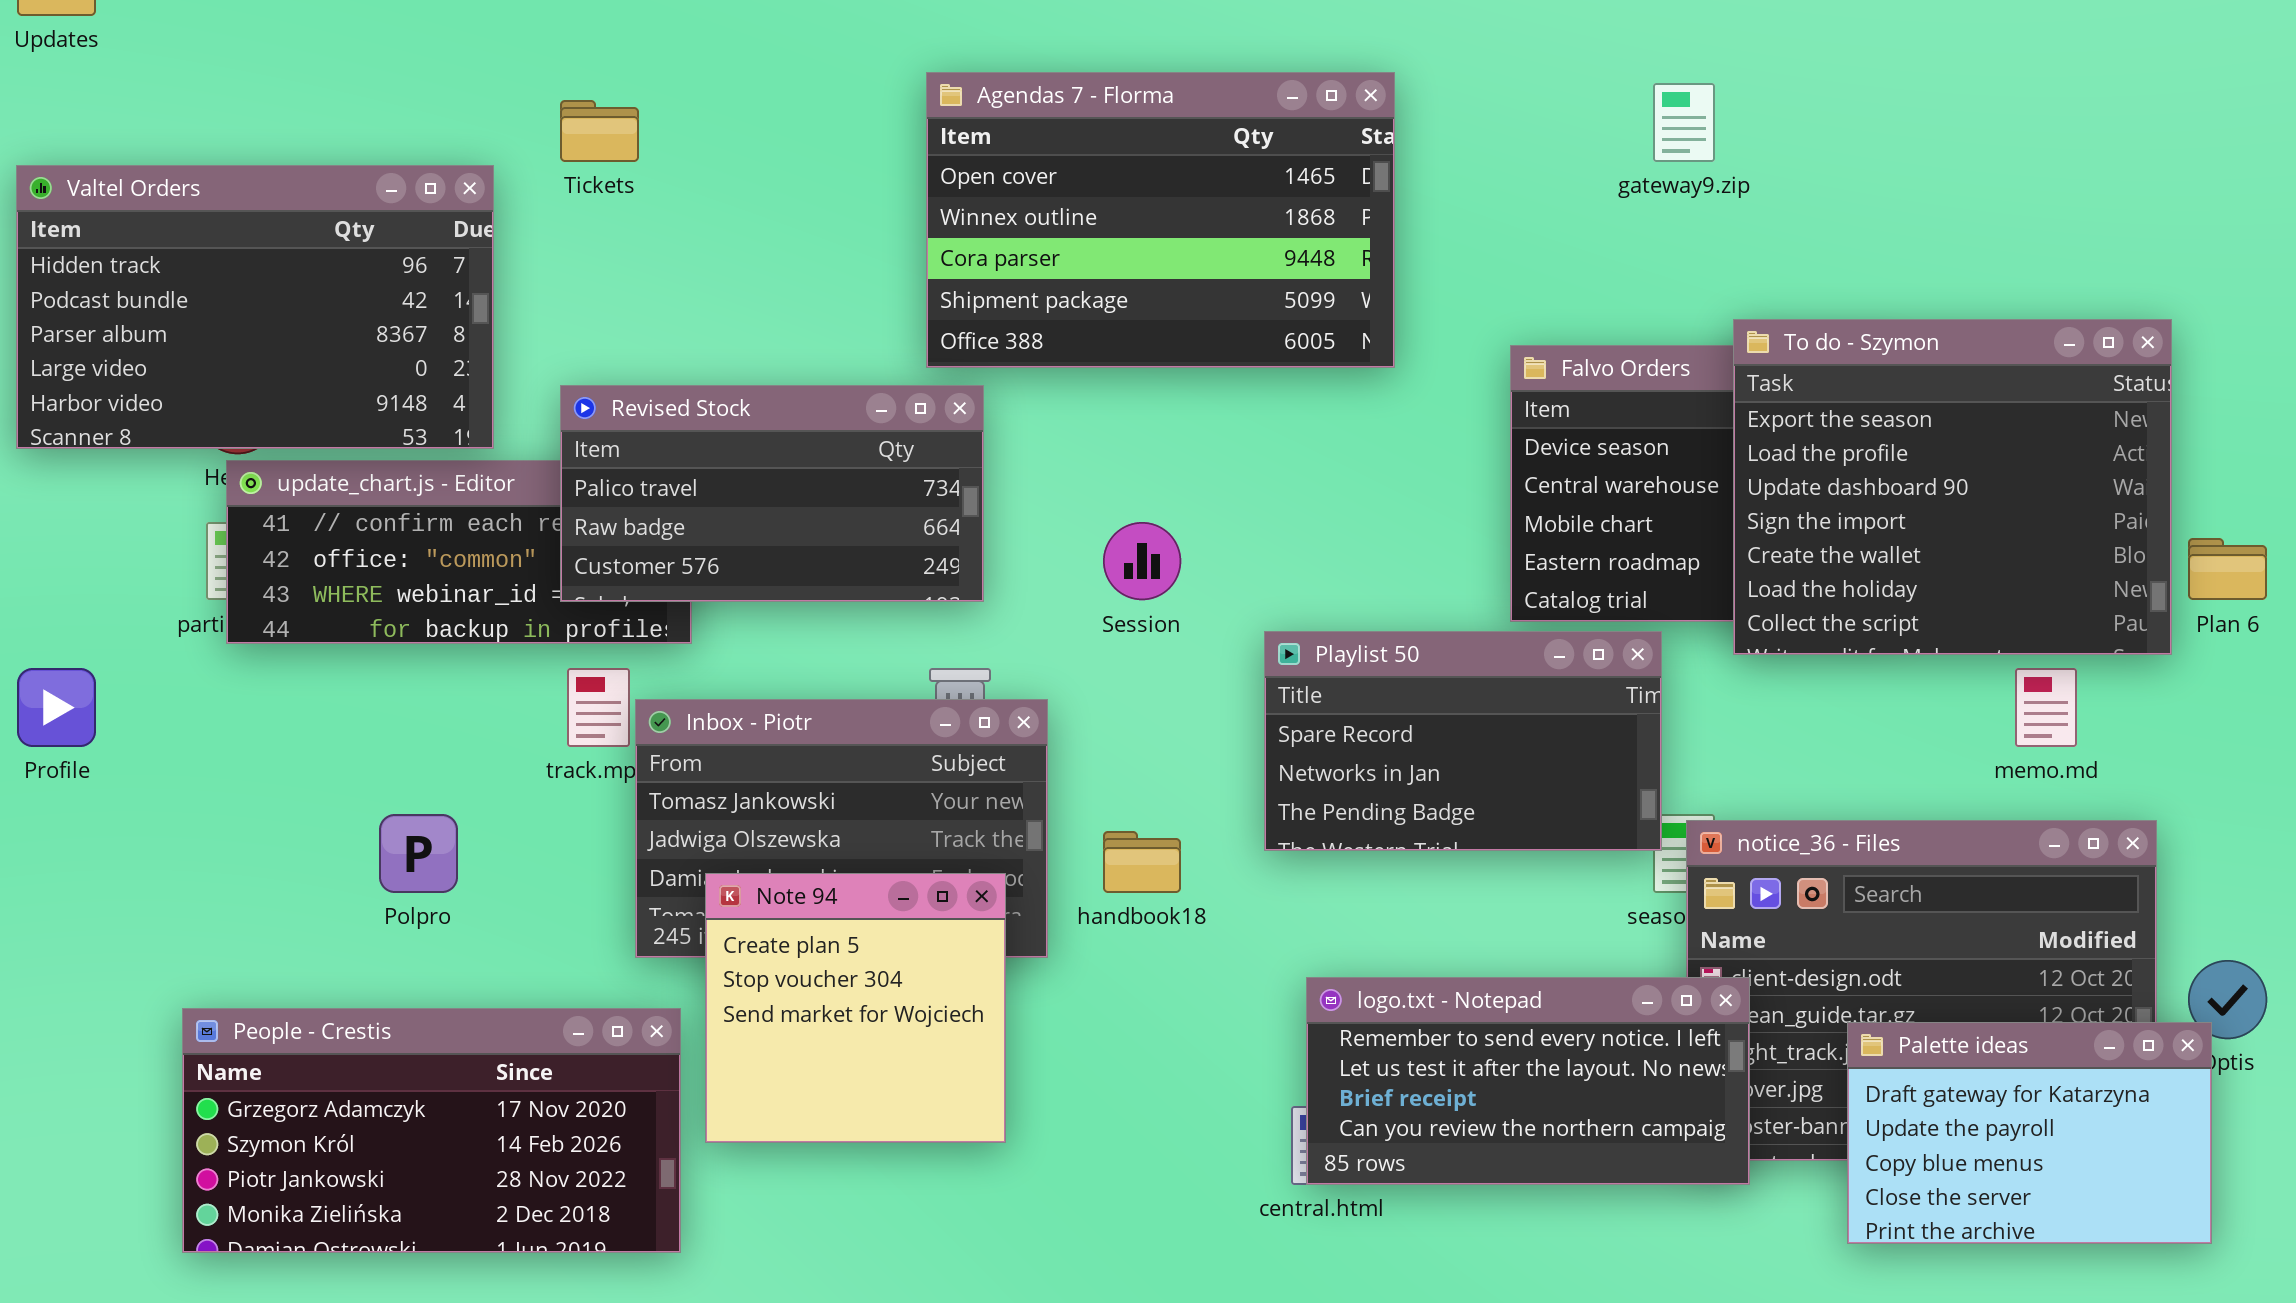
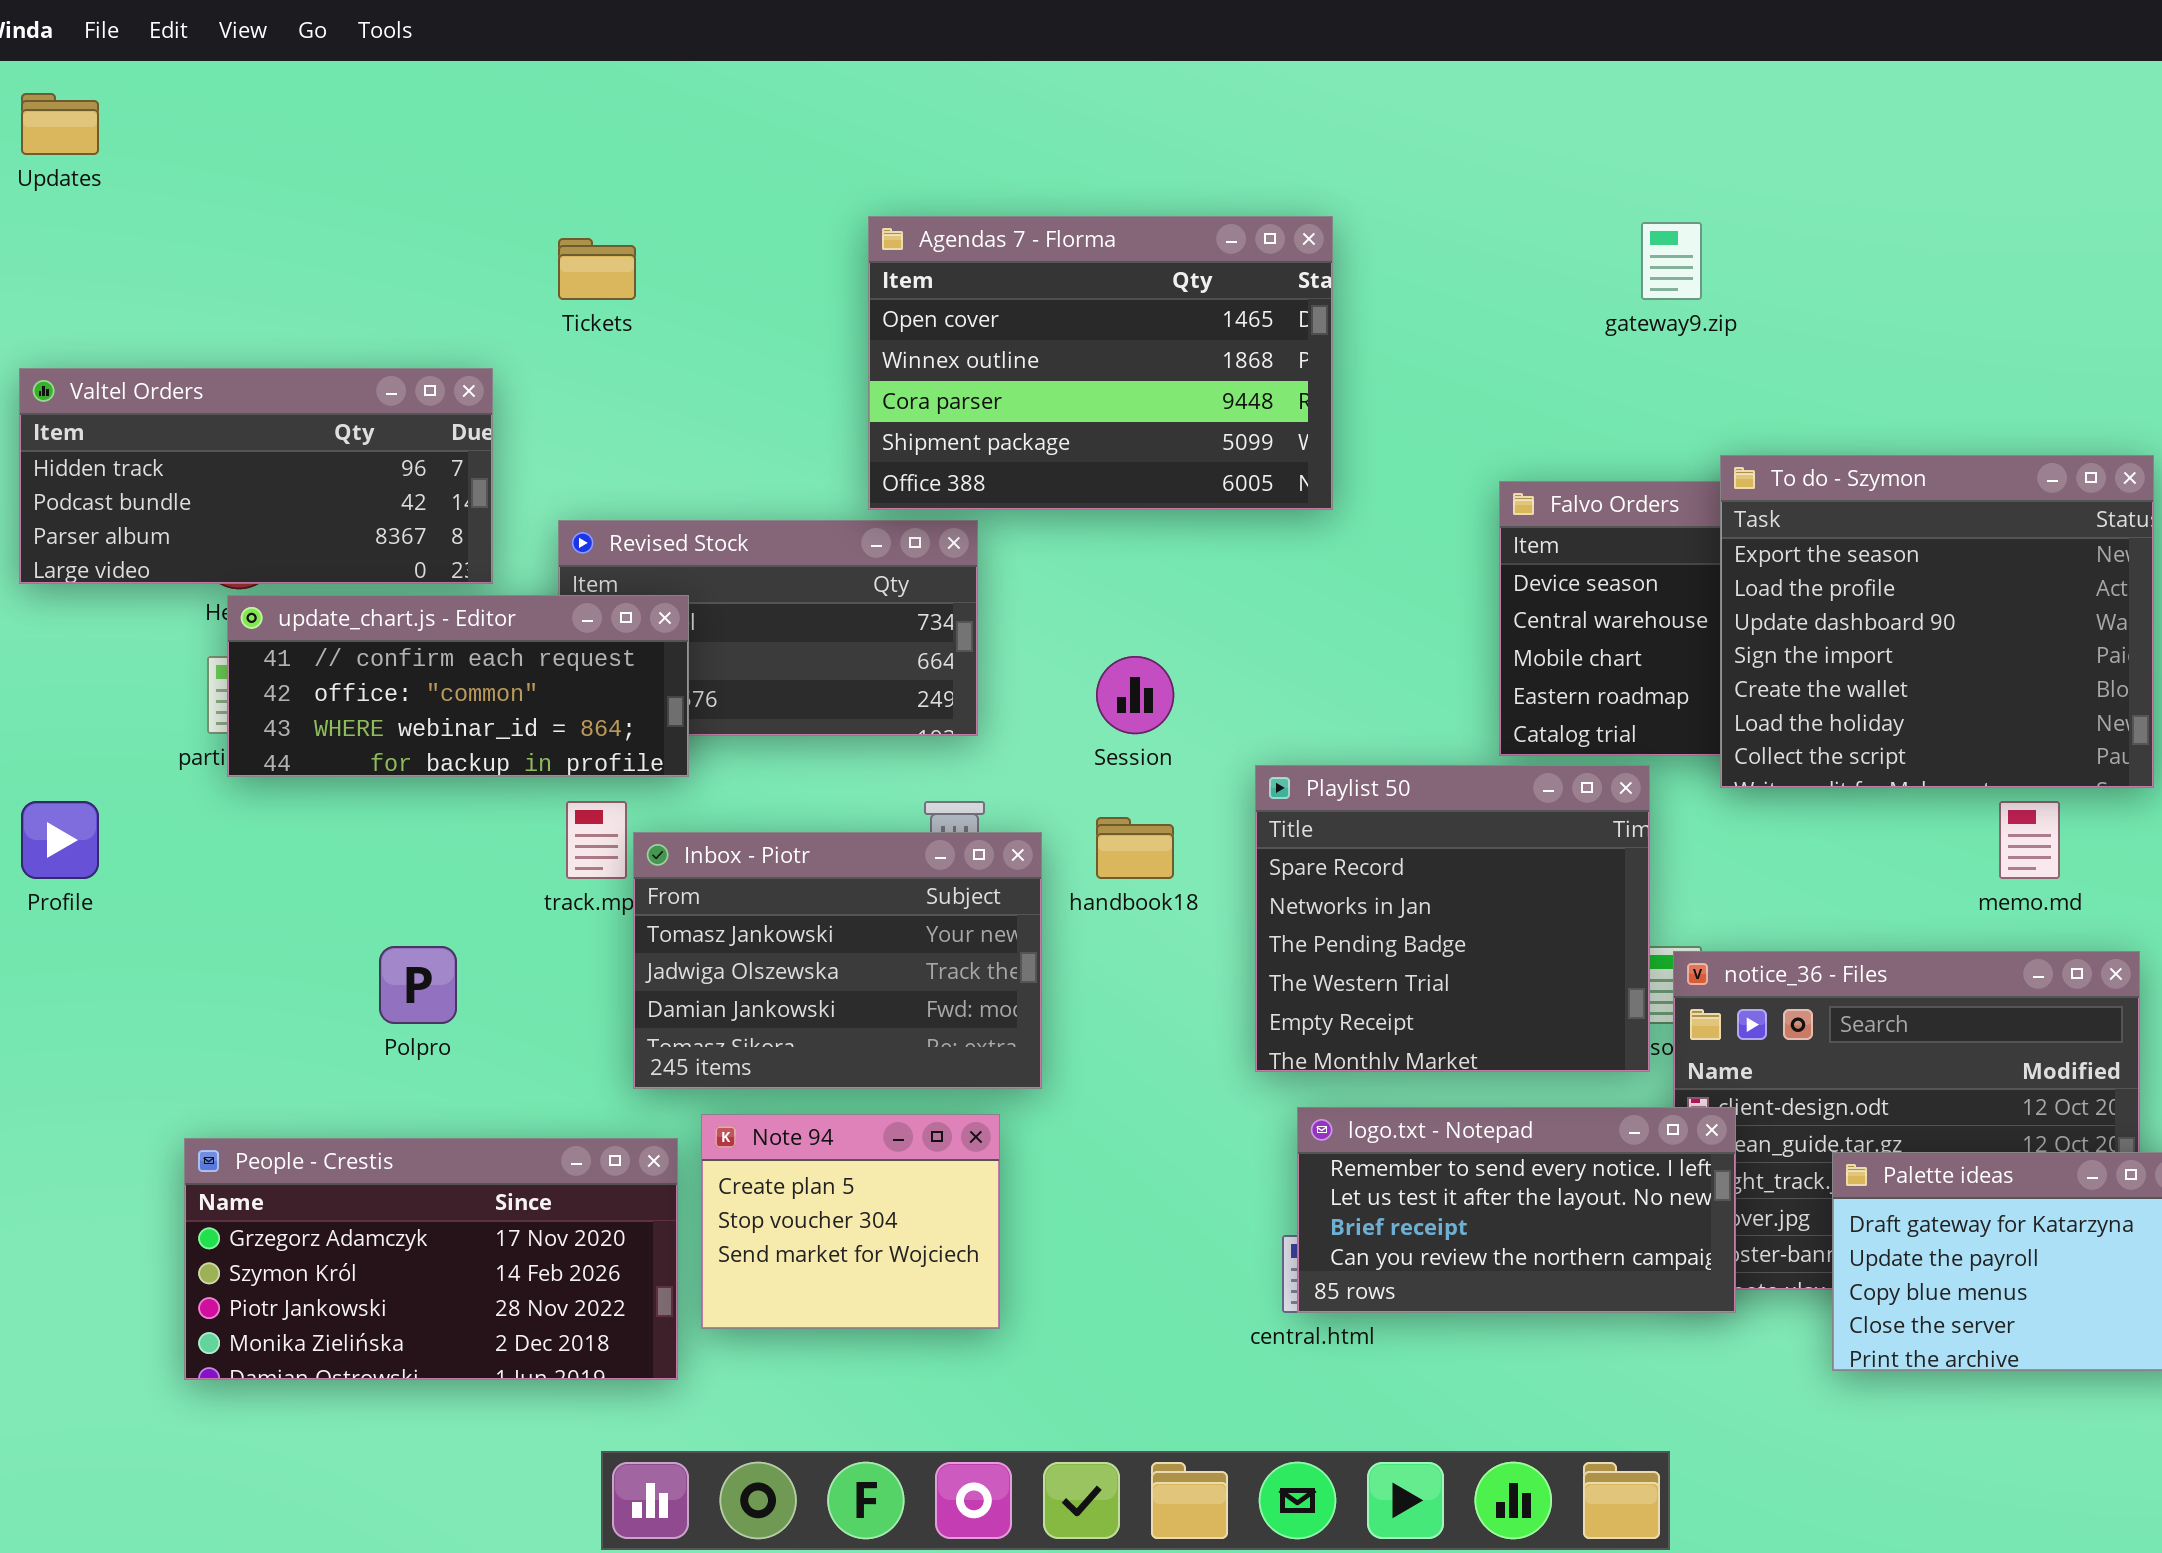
Agendas 7 - Florma: [926,72,1395,368] -> [868,216,1333,510], moved
Valtel Orders: [16,165,494,449] -> [19,368,493,584], resized
update_chart.js - Editor: [226,460,692,644] -> [227,595,689,777], raised
Playlist 50: [1264,631,1662,851] -> [1255,765,1650,1072], resized
handbook18: [1103,831,1181,893] -> [1096,817,1174,879], moved
Note 94: [705,873,1006,1143] -> [701,1114,1000,1329], moved, resized

